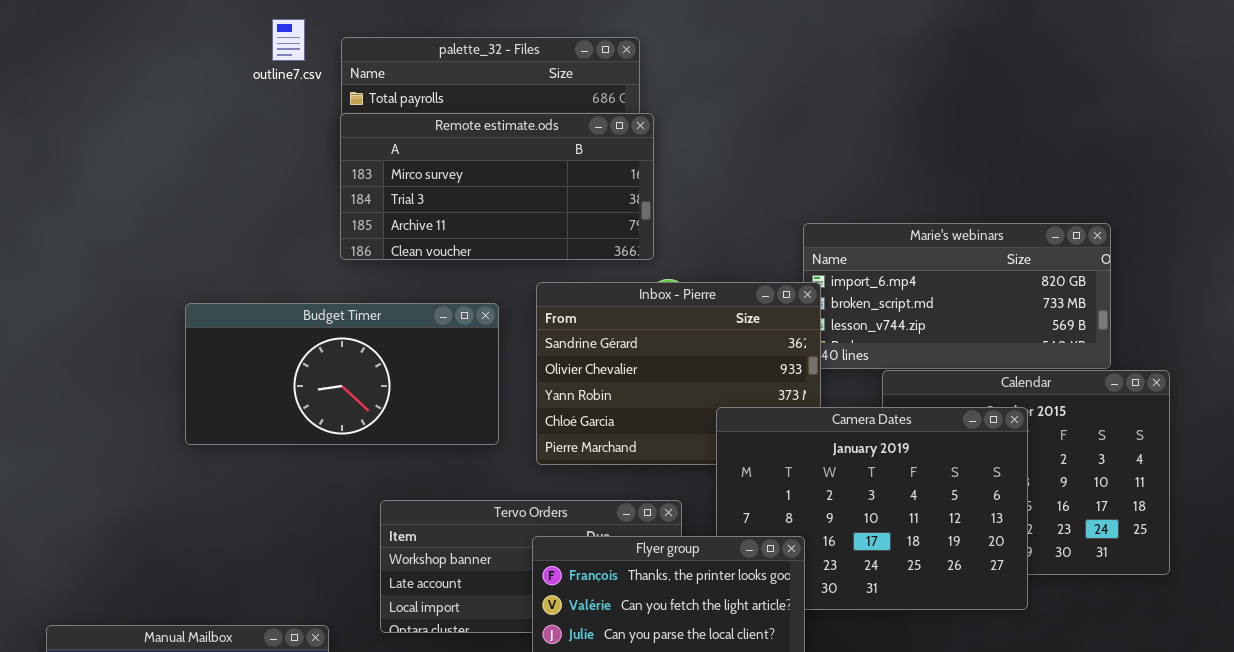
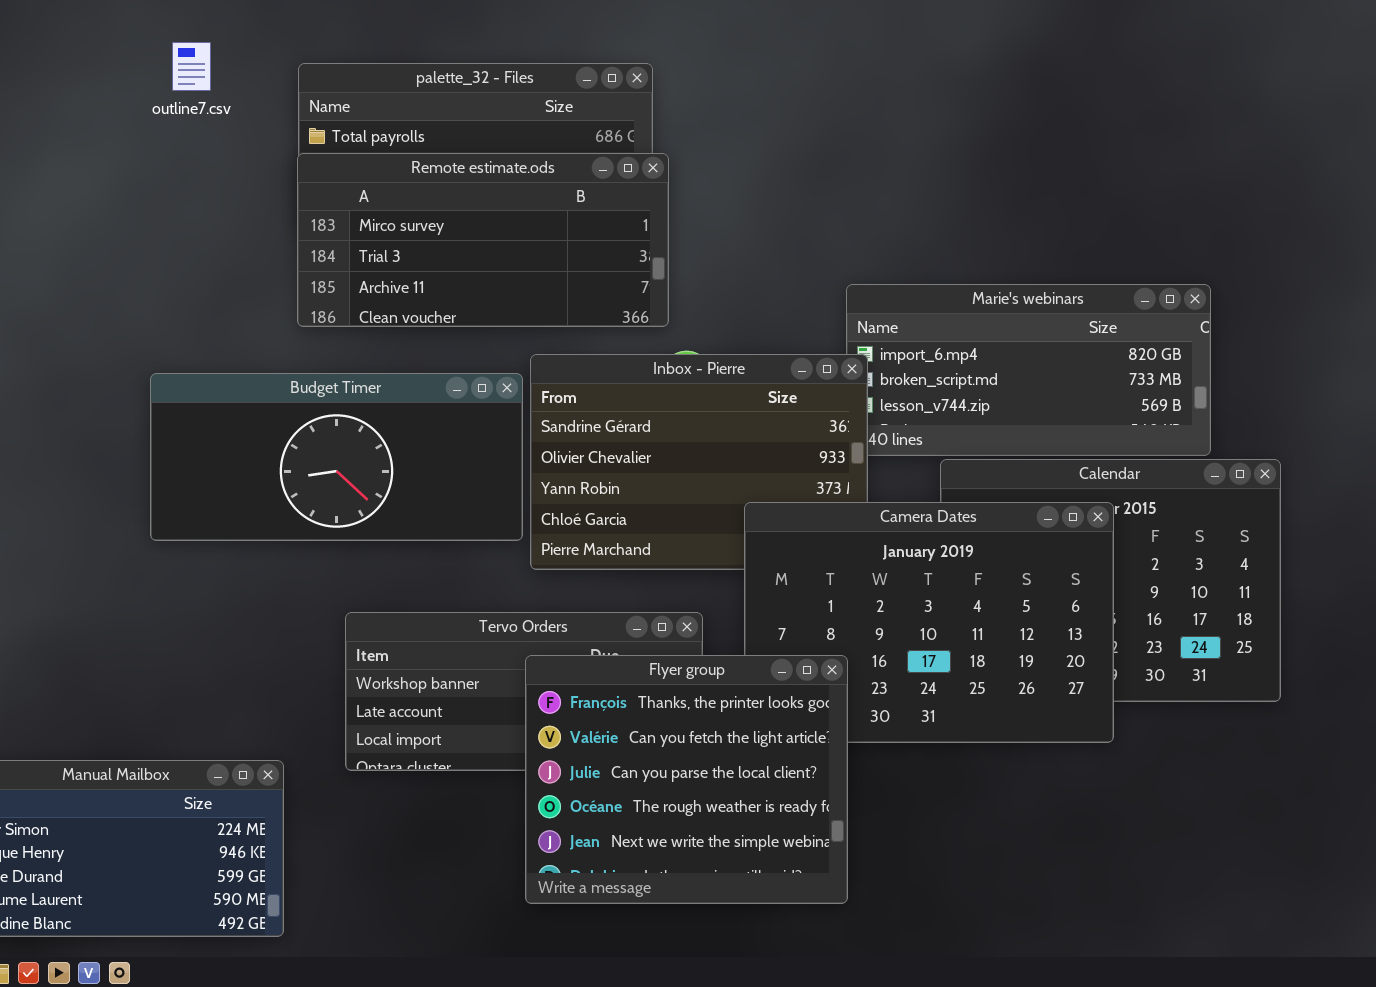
outline7.csv: [272,19,305,61] -> [172,42,211,91], moved
Budget Timer: [185,303,499,445] -> [150,373,523,541], moved

